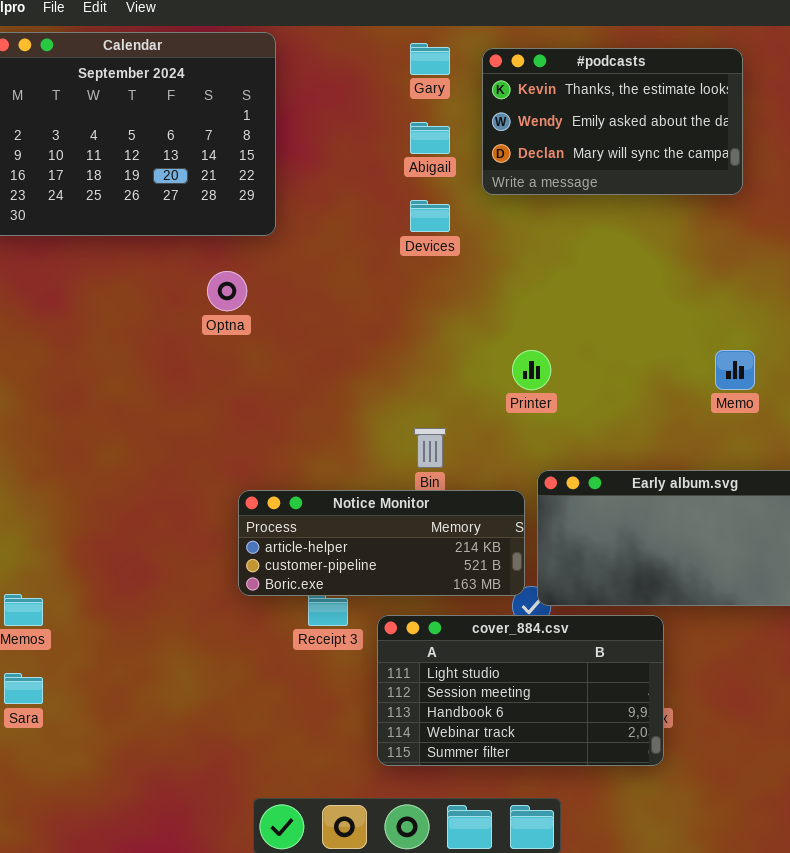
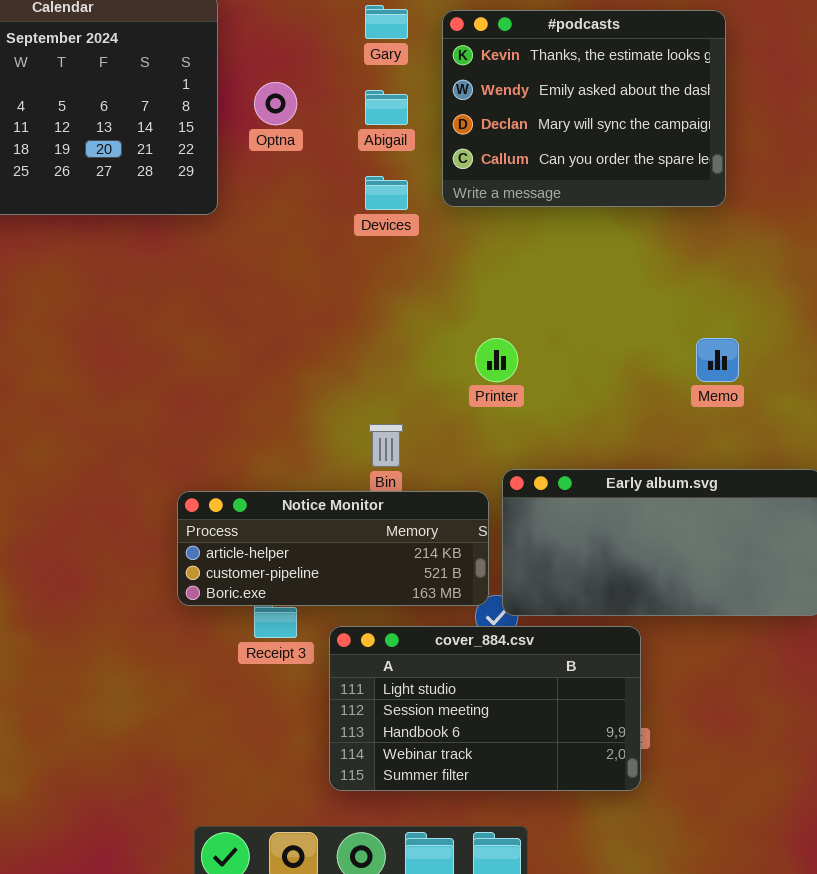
#podcasts: [482,48,743,195] -> [442,10,726,207], resized
Optna: [207,271,247,311] -> [254,82,297,125], moved

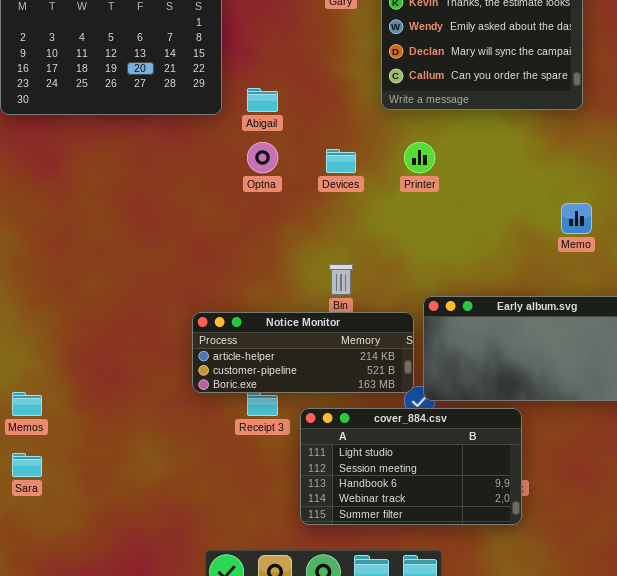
Optna: [254,82,297,125] -> [247,142,278,173], moved
Abigail: [365,90,408,125] -> [247,88,278,112], moved
Devices: [365,176,408,210] -> [326,149,356,173], moved
Printer: [475,338,518,382] -> [404,142,435,173], moved

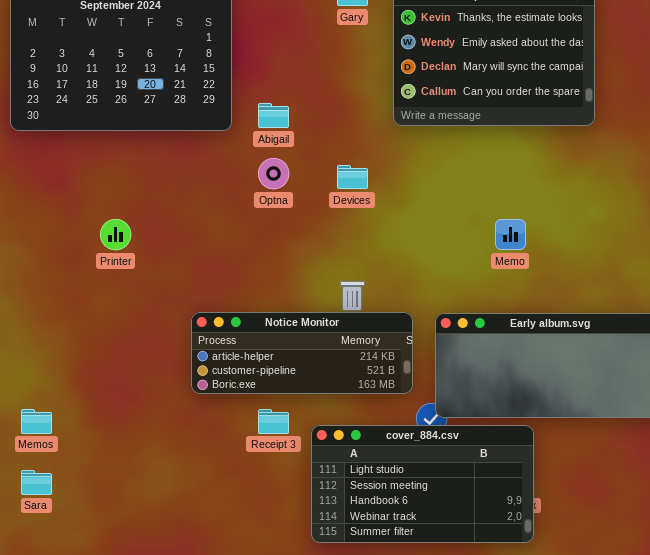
Printer: [404,142,435,173] -> [100,219,131,250], moved
Memo: [561,203,592,234] -> [495,219,526,250], moved
Notice Monitor: [192,312,414,393] -> [191,312,413,394], moved

